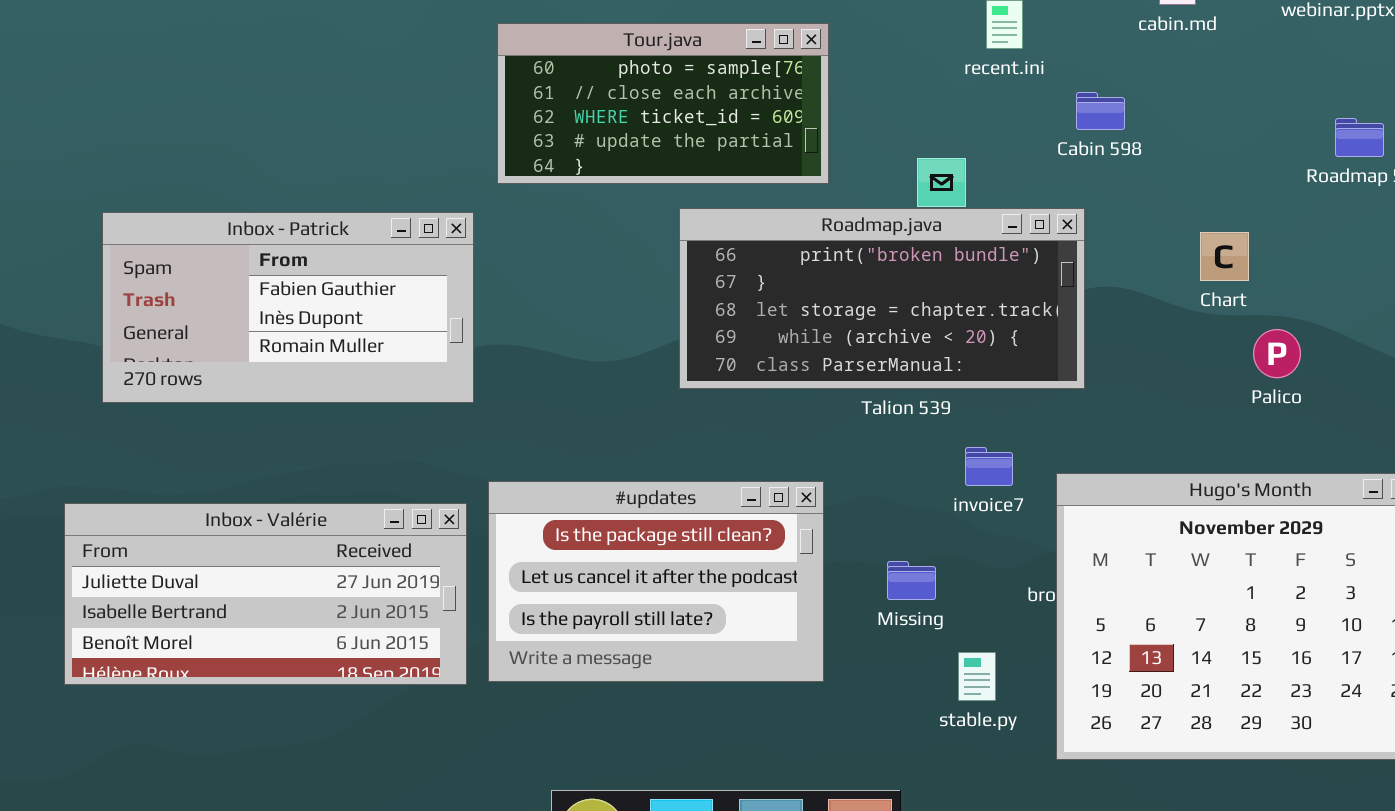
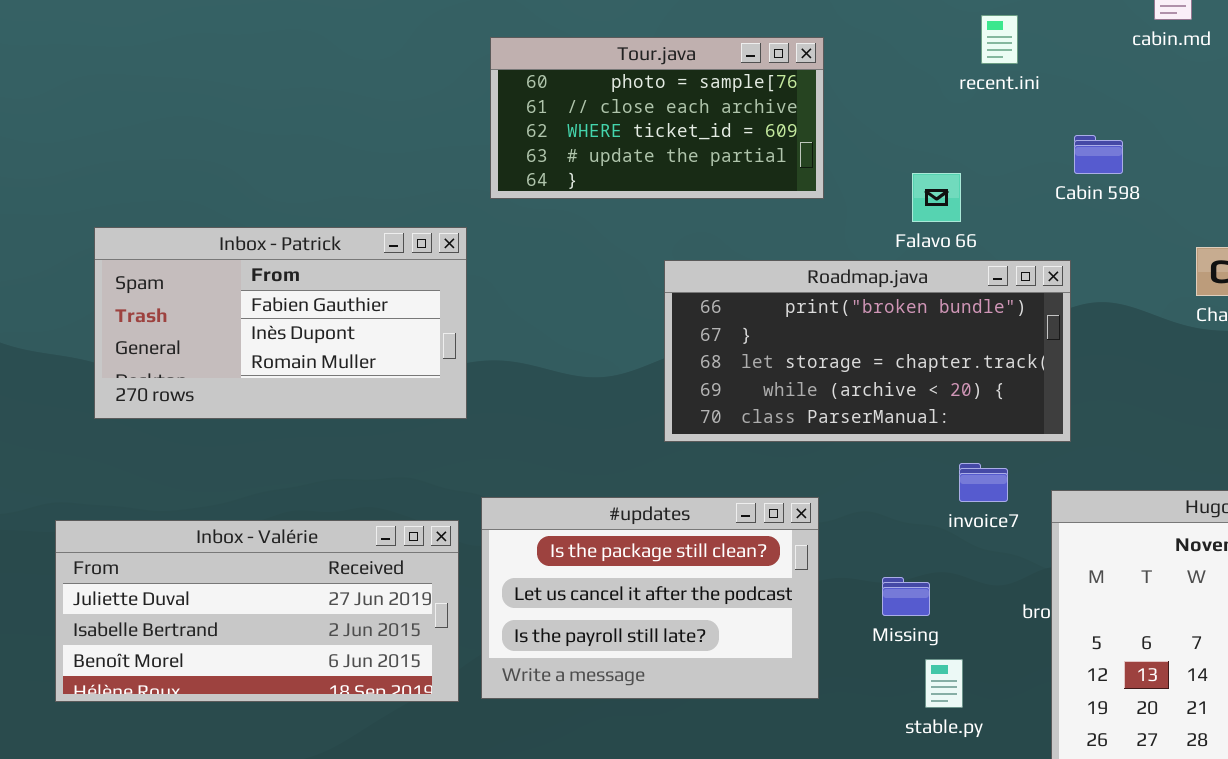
Cabin 598: [1076,92,1125,130] -> [1074,135,1123,174], moved
Roadmap.java: [679,208,1085,389] -> [664,260,1071,442], moved
stable.py: [958,652,996,701] -> [925,659,963,708], moved

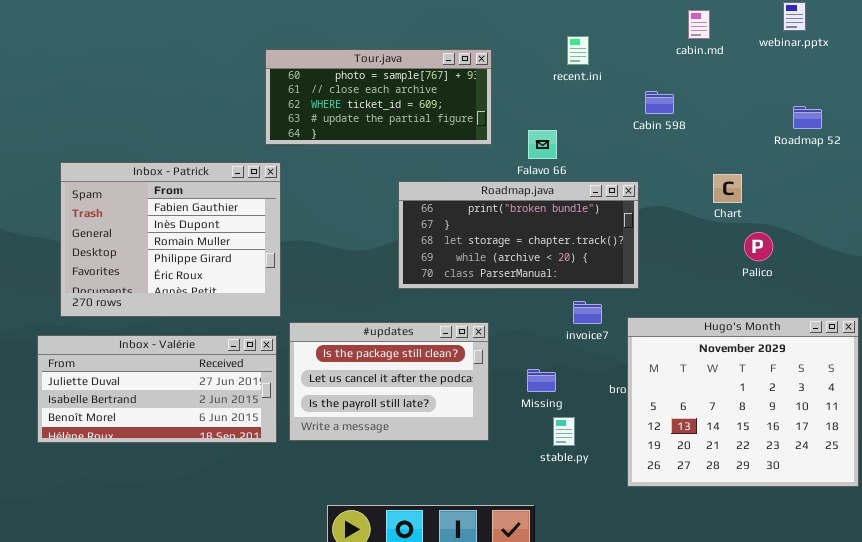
recent.ini: [981,15,1018,64] -> [567,36,589,65], moved
Tour.java: [490,37,824,199] -> [265,49,492,145], resized
Cabin 598: [1074,135,1123,174] -> [645,91,674,114], moved
Falavo 66: [912,173,961,222] -> [528,130,557,159], moved
Inbox - Patrick: [94,227,467,419] -> [60,162,281,317], resized

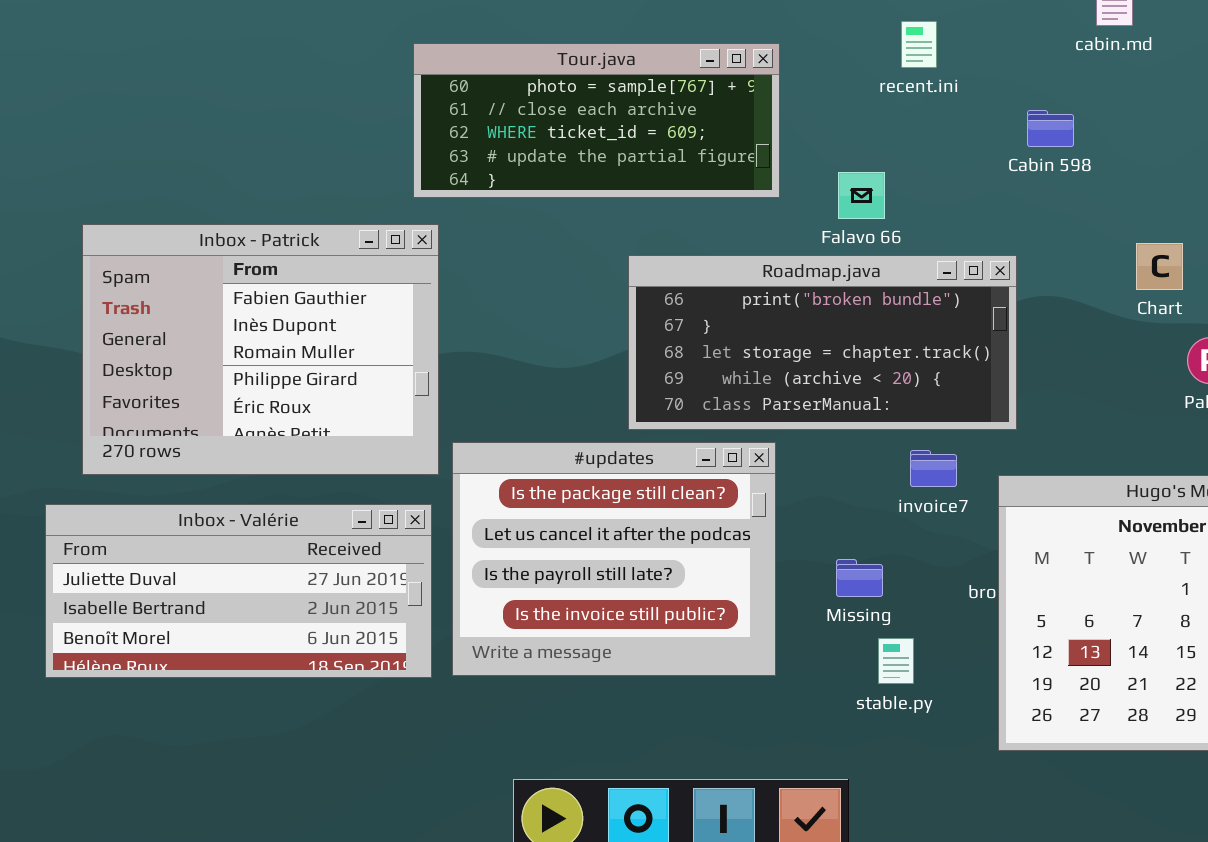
#updates: [289,322,489,441] -> [452,442,776,676], resized

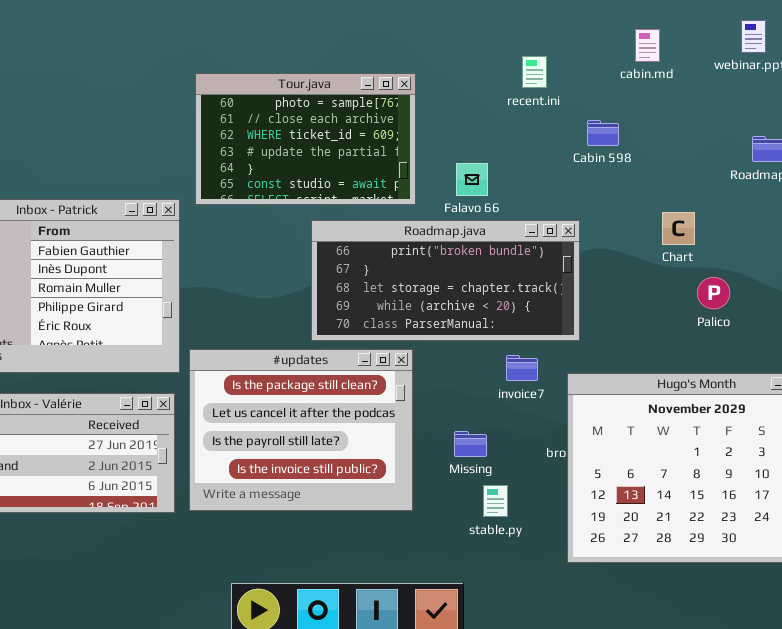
recent.ini: [901,21,937,68] -> [522,56,547,88], moved
Tour.java: [413,43,780,198] -> [195,73,416,205], resized

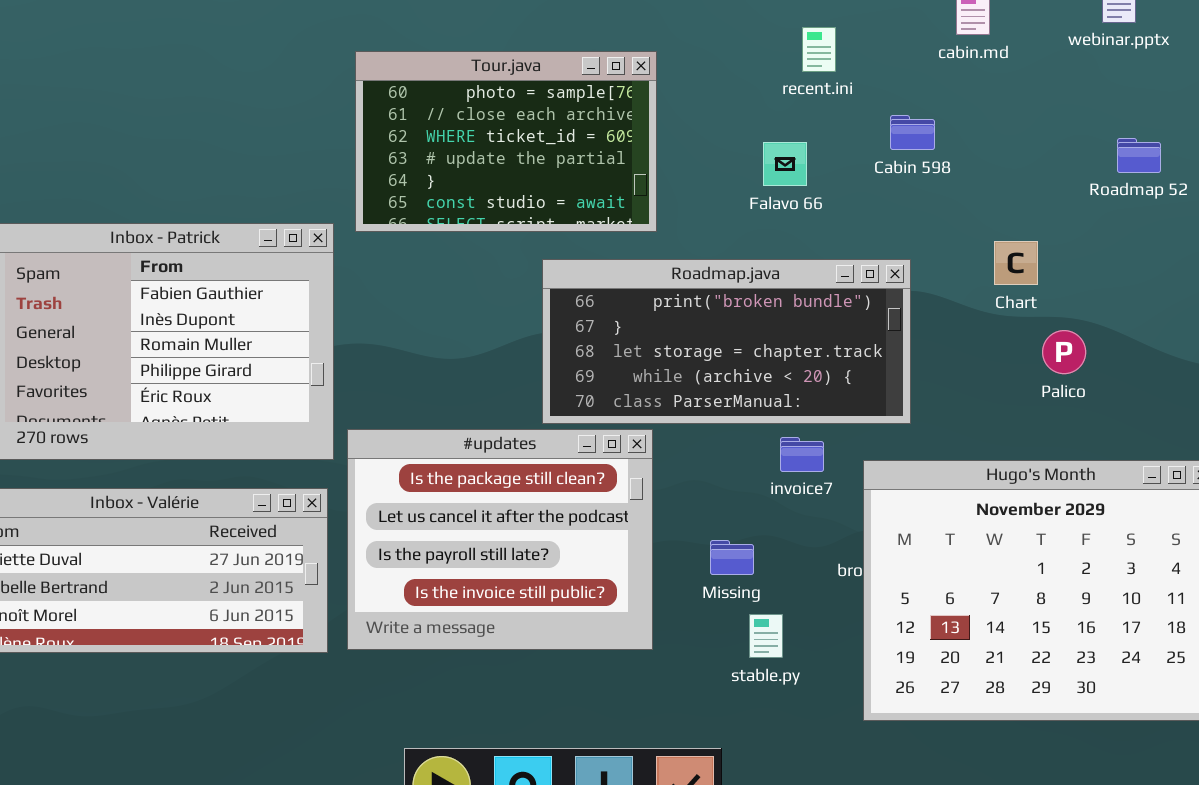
Falavo 66: [456,163,488,196] -> [763,142,807,186], moved
Roadmap.java: [311,220,580,341] -> [542,259,911,424], moved

